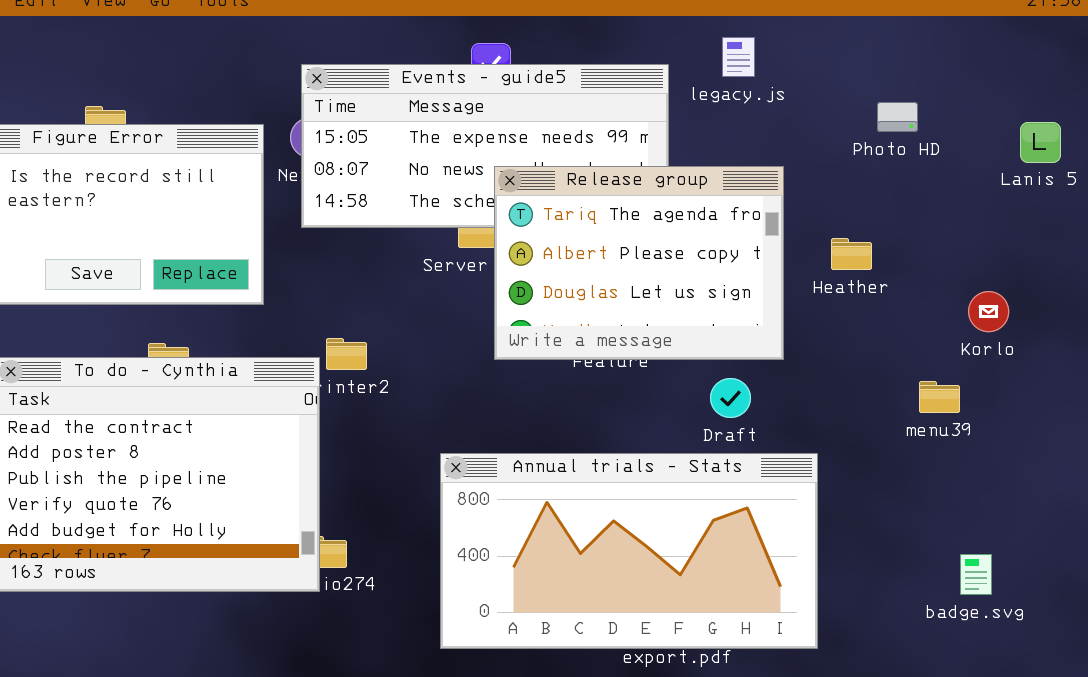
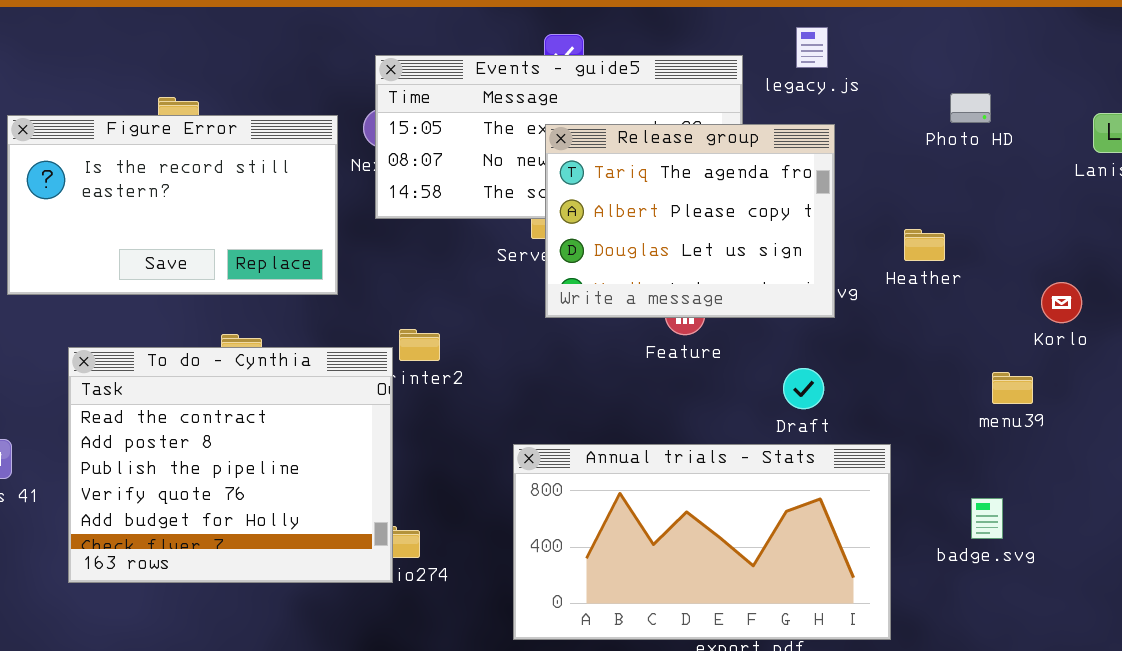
Release group: [494,166,784,360] -> [545,124,835,318], moved
badge.svg: [960,554,992,595] -> [971,498,1003,539], moved

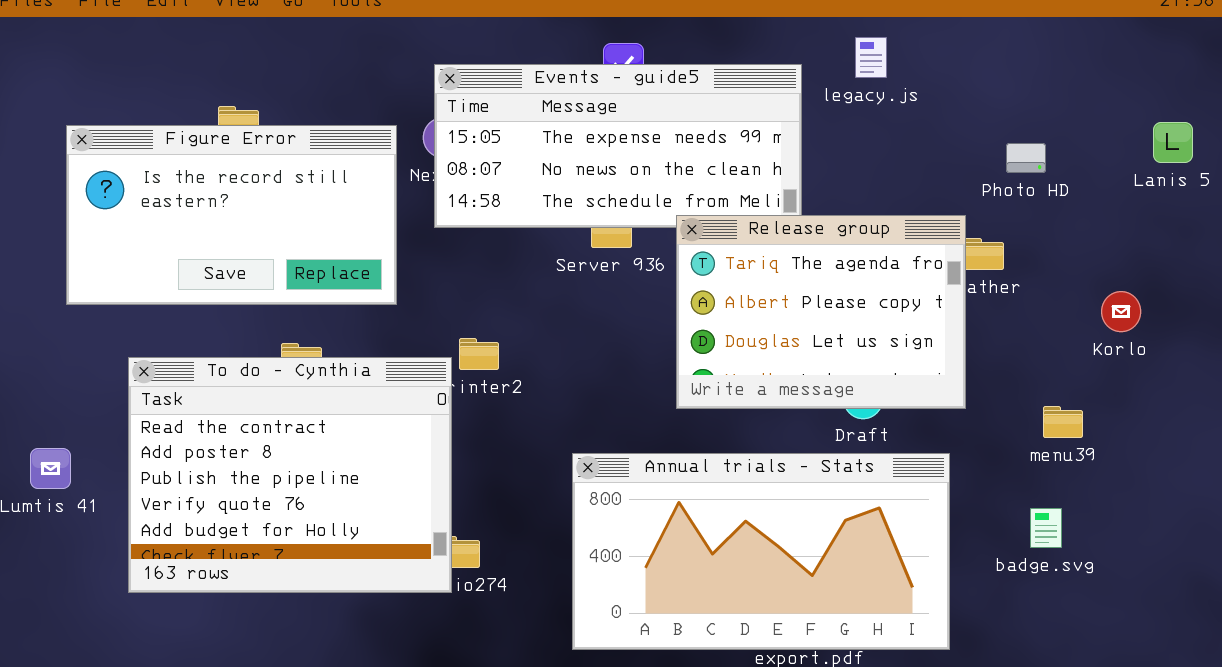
Photo HD: [950,93,991,123] -> [1006,143,1046,173], moved
Release group: [545,124,835,318] -> [676,215,966,409], moved
menu39: [992,372,1033,404] -> [1043,406,1083,438], moved

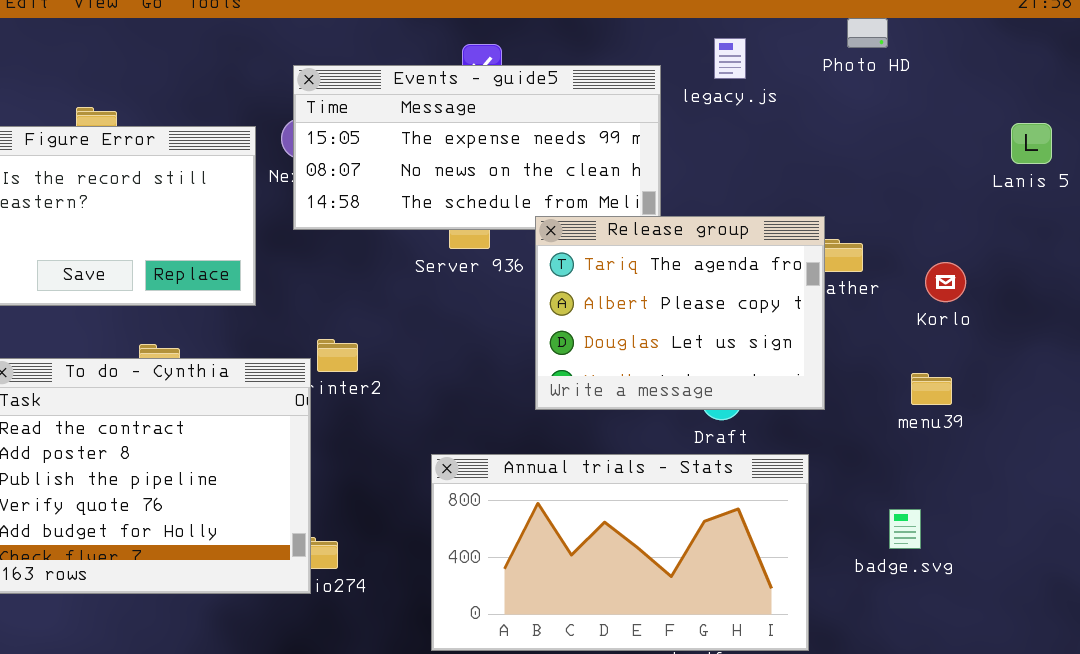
Photo HD: [1006,143,1046,173] -> [847,18,888,48], moved
Korlo: [1101,291,1141,332] -> [925,262,966,302], moved
menu39: [1043,406,1083,438] -> [911,373,952,405], moved

